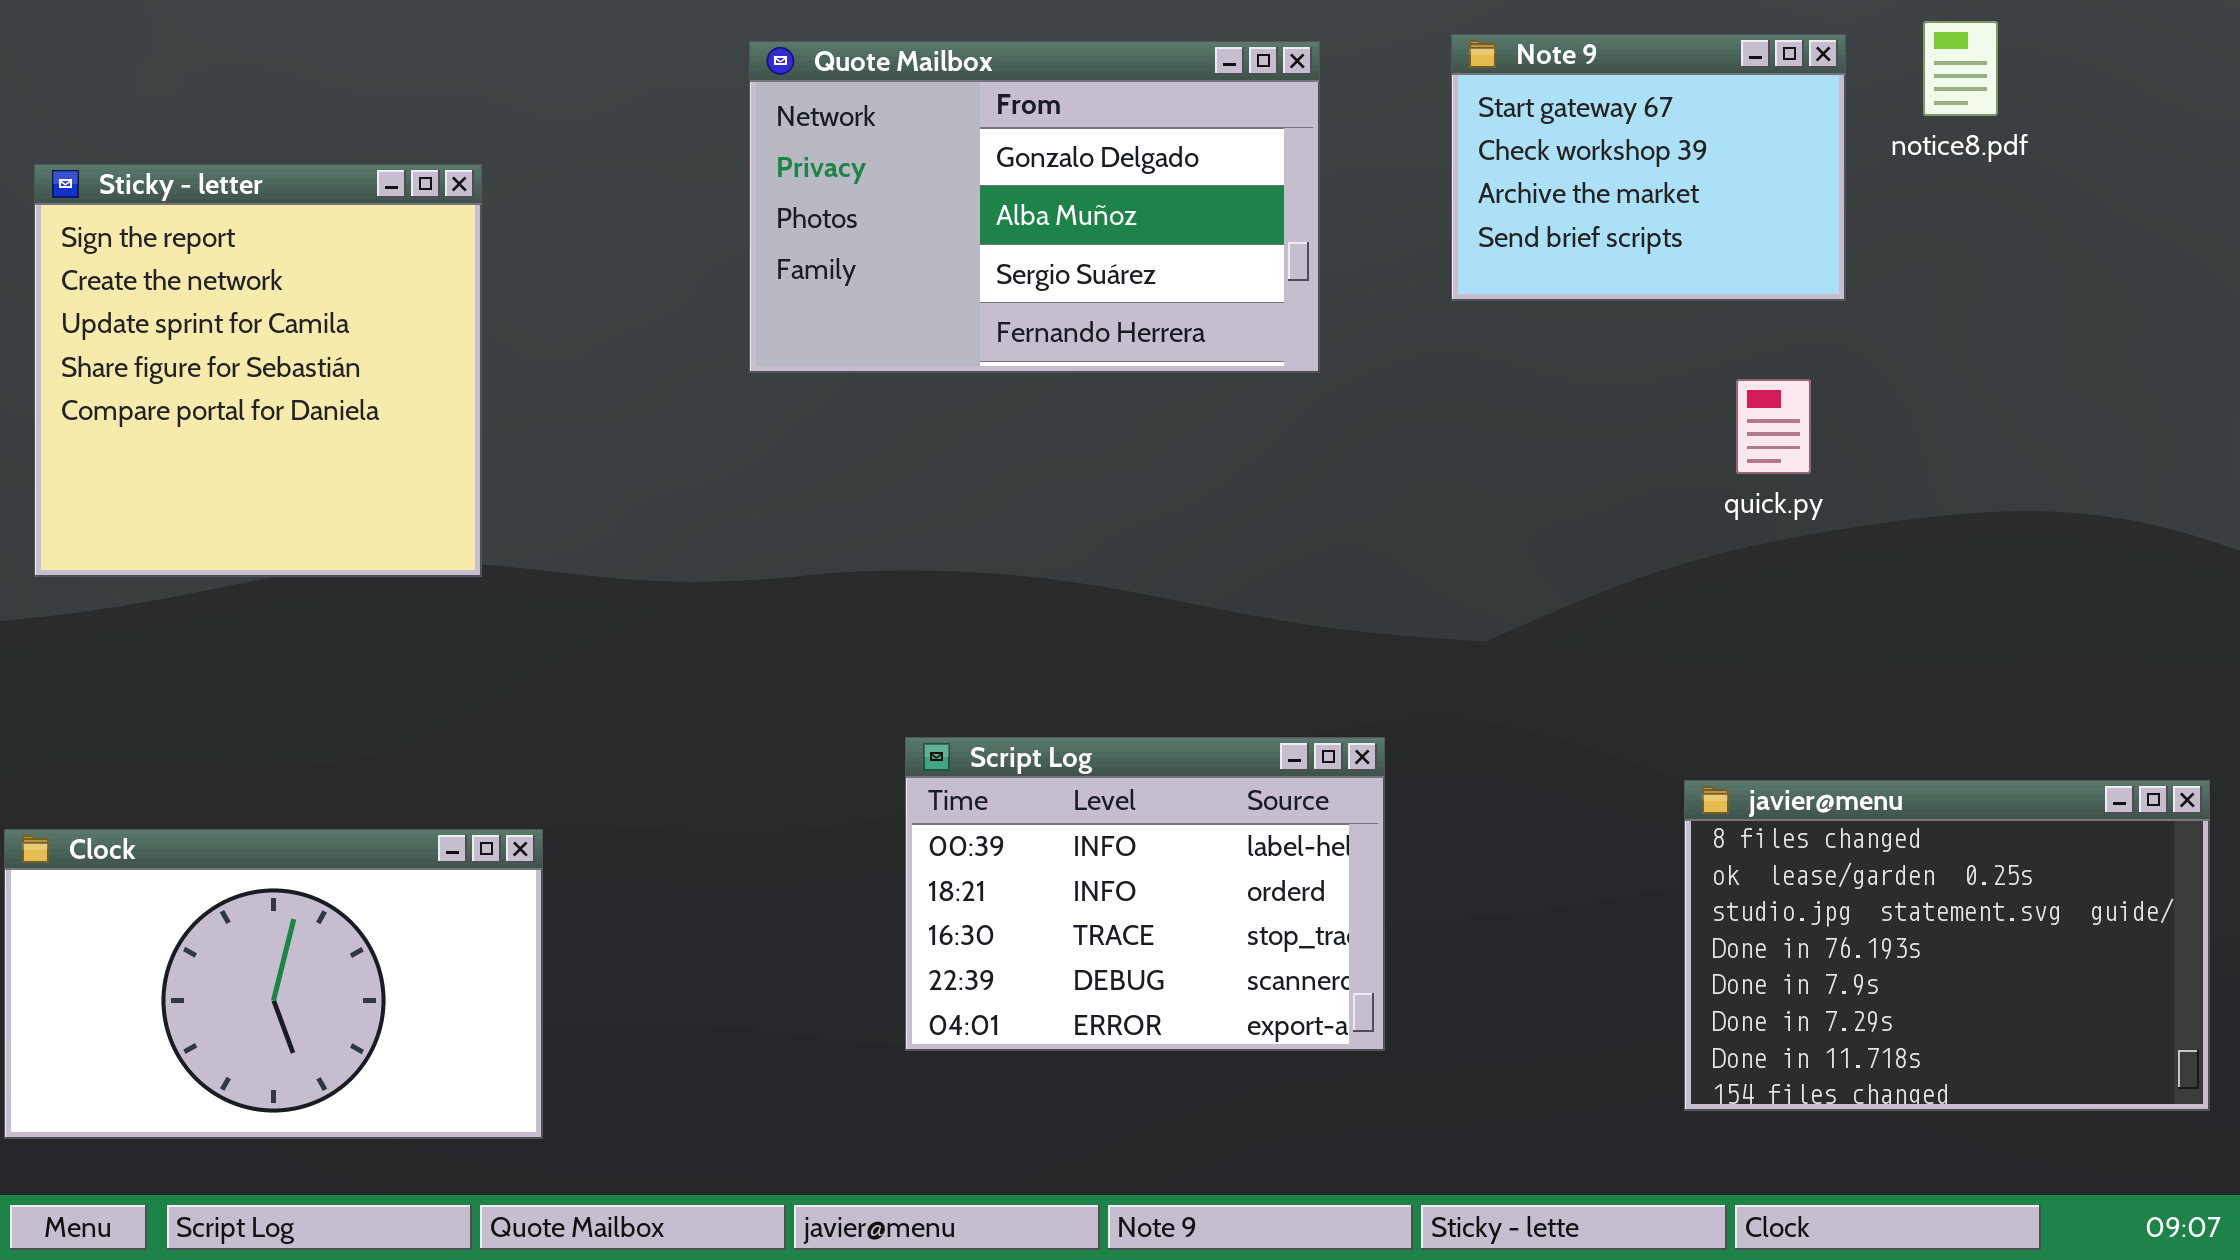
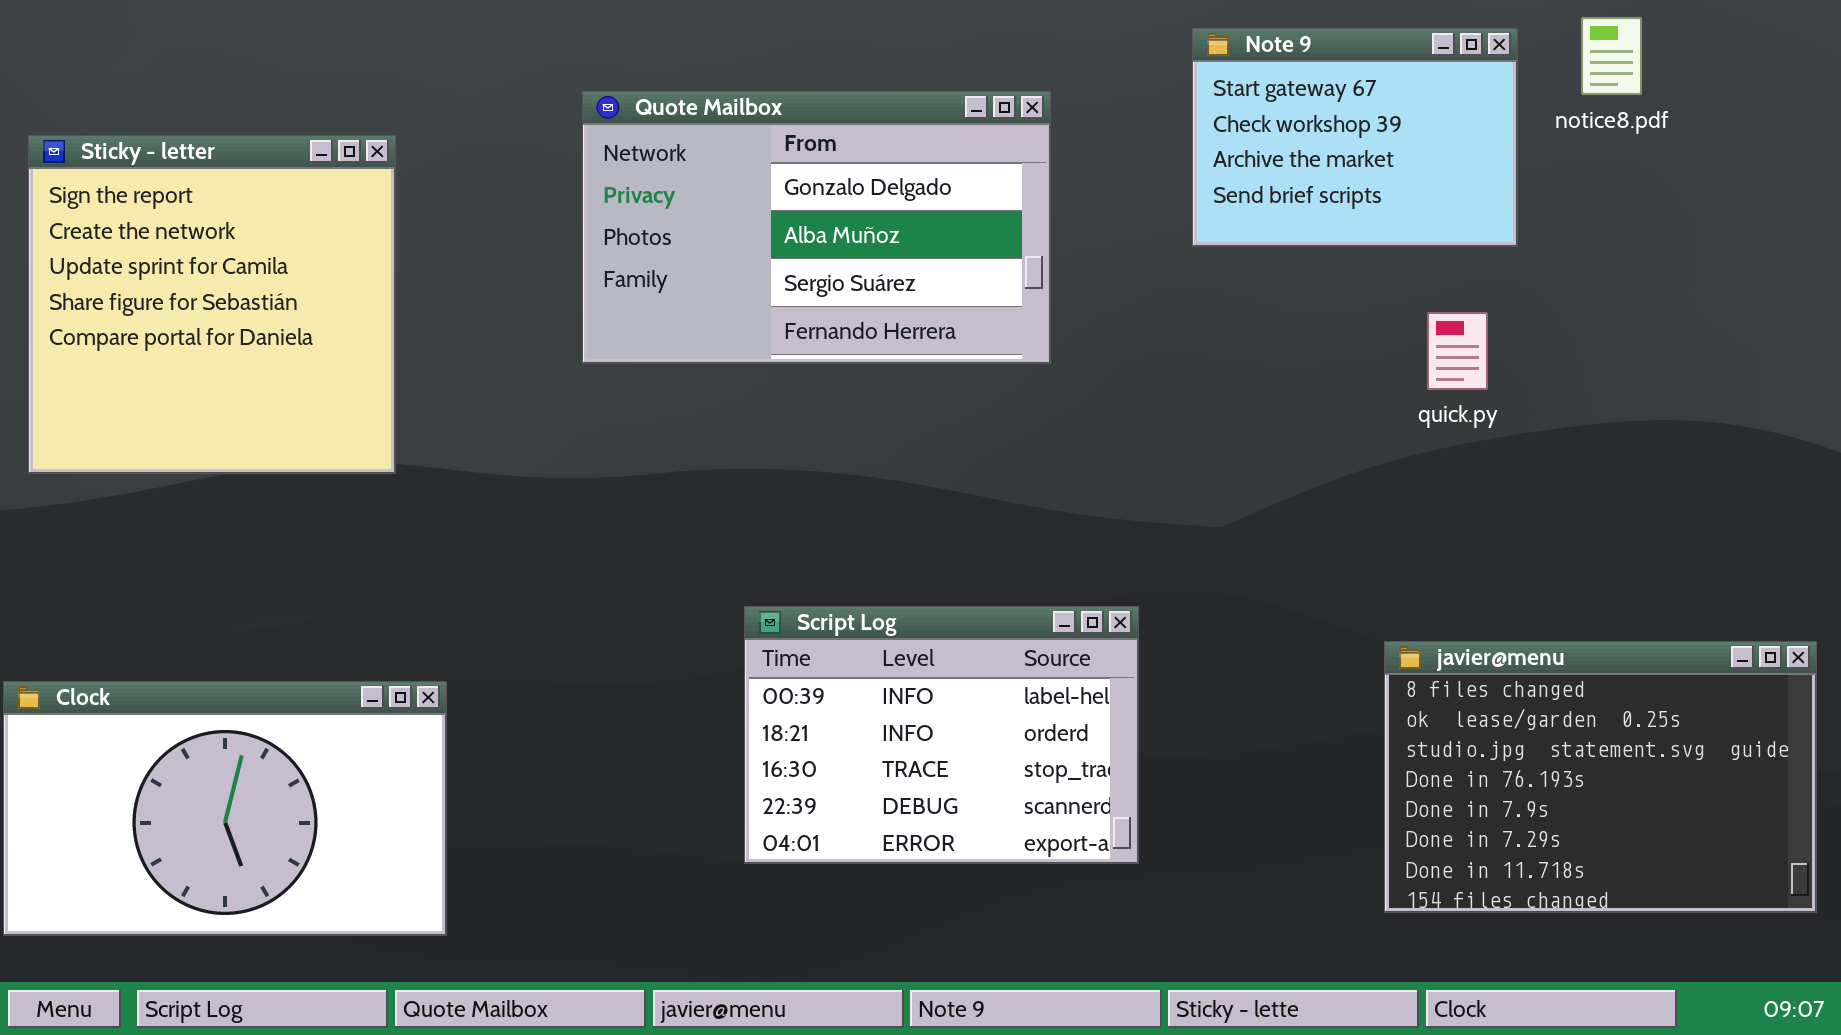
Quote Mailbox: [749,41,1320,373] -> [582,91,1051,364], moved

